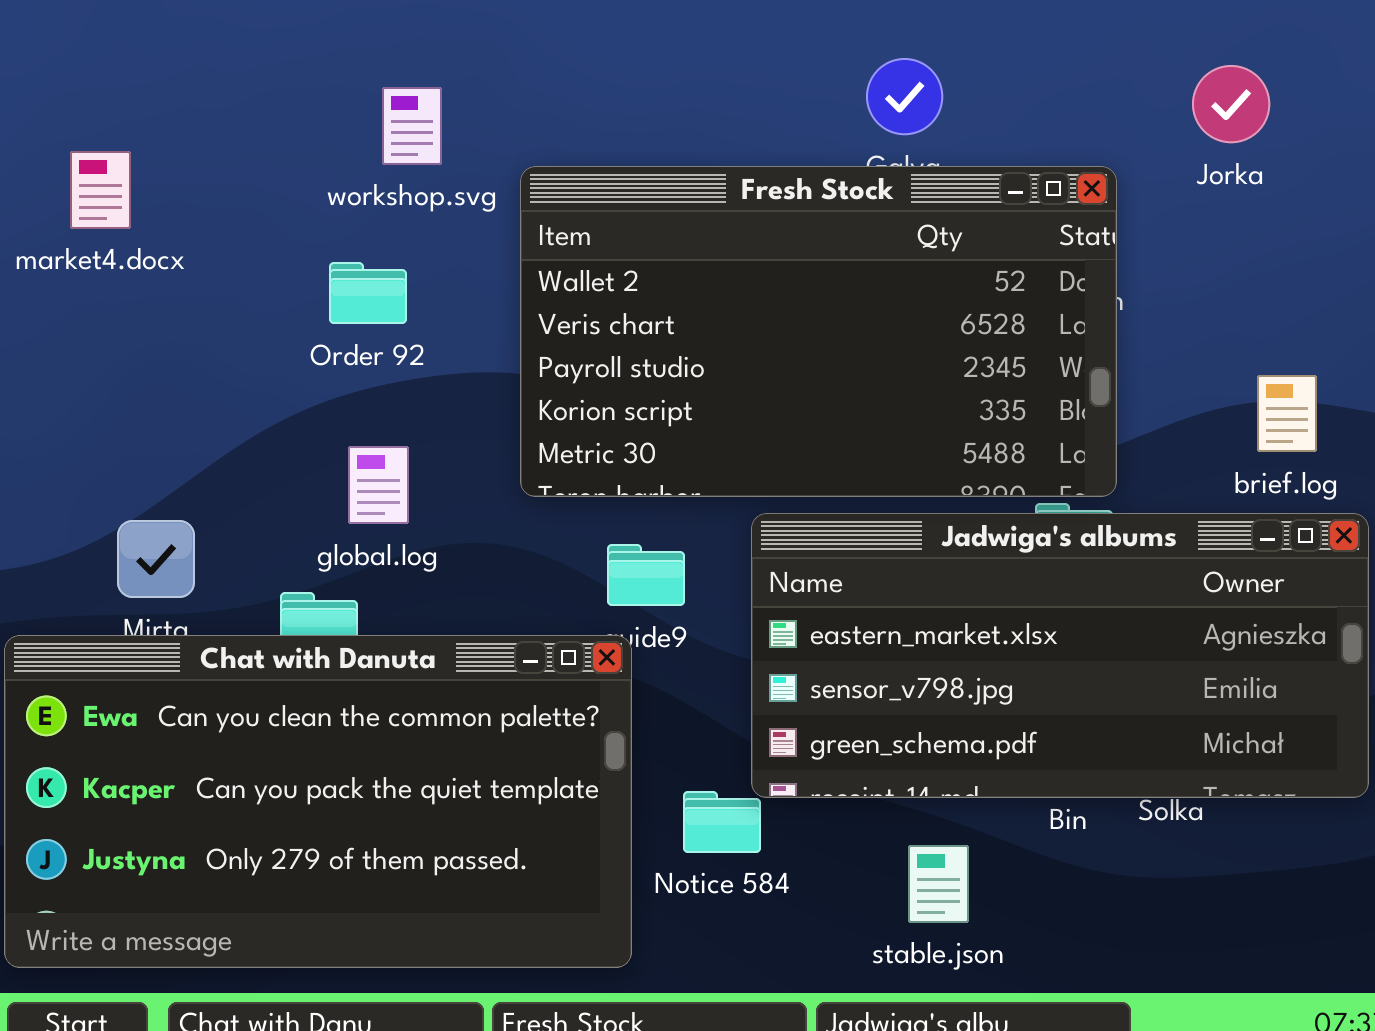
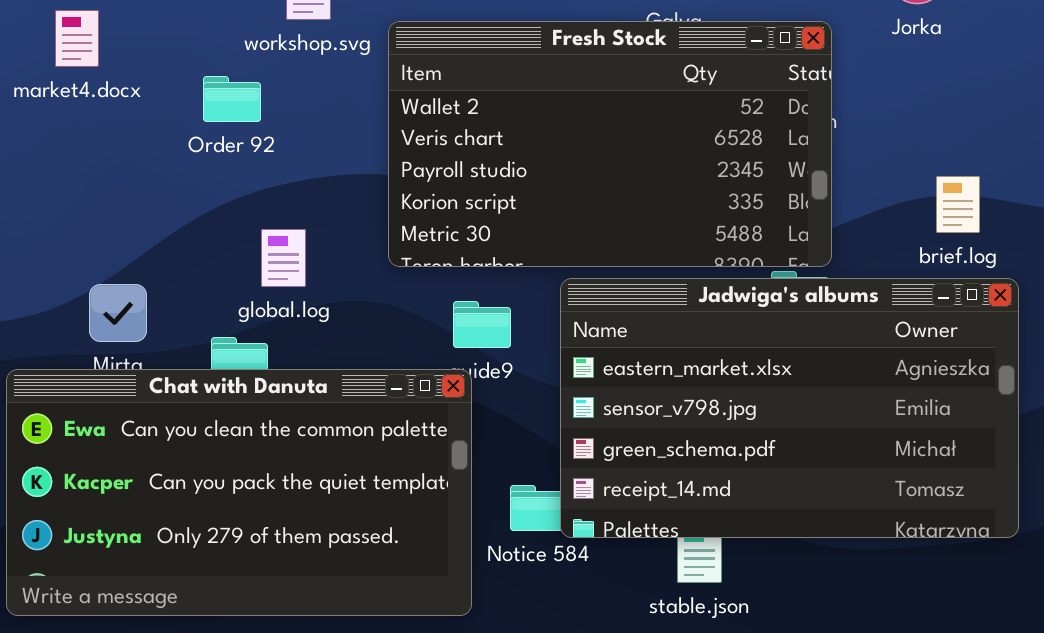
Order 92: [329,262,407,324] -> [203,76,261,122], moved
Jadwiga's albums: [751,513,1369,798] -> [560,278,1019,538], resized

